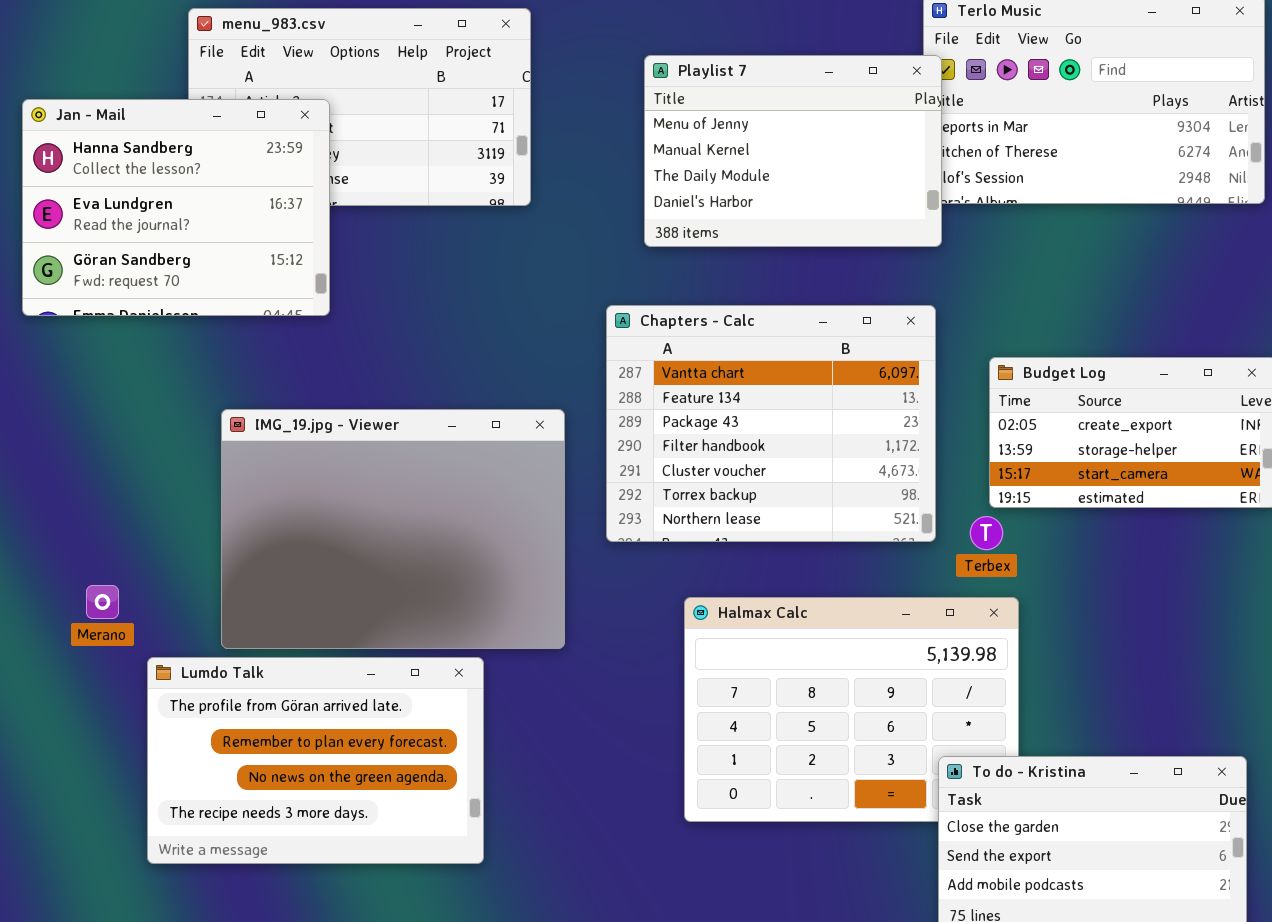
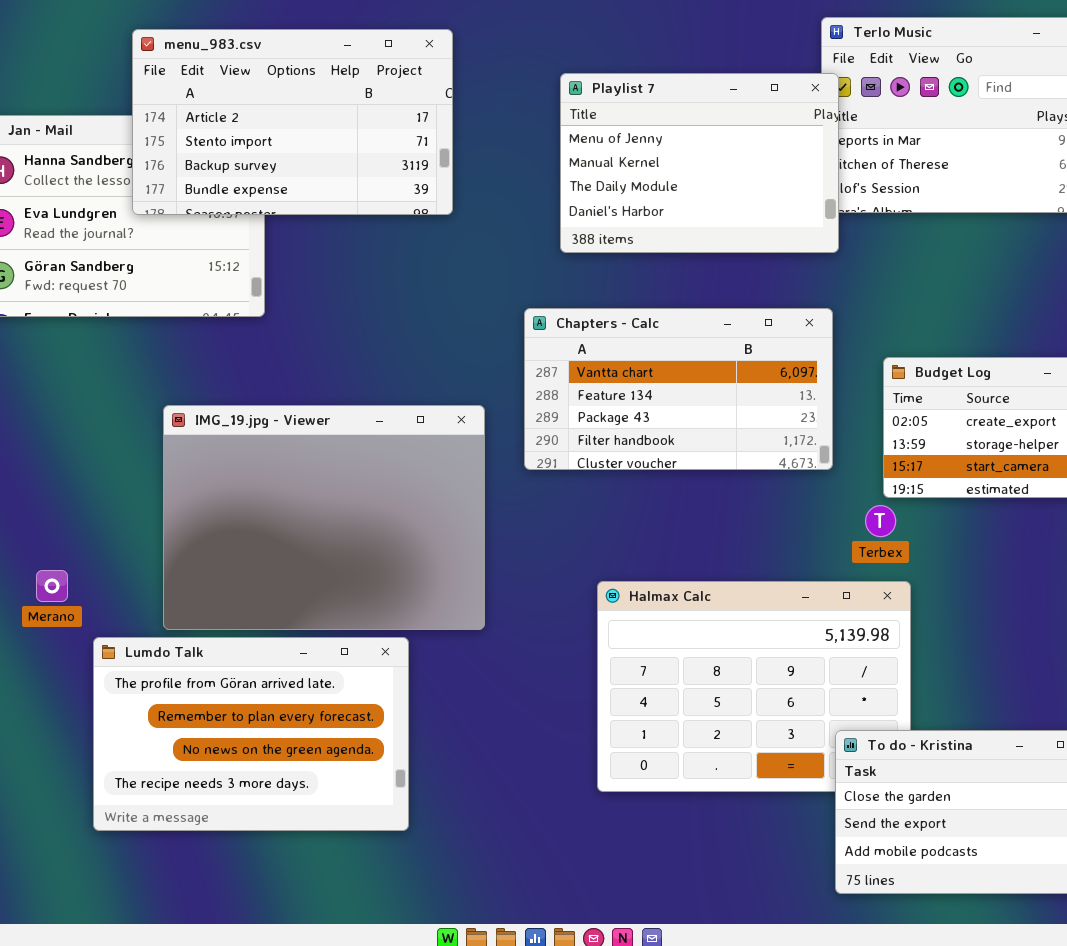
menu_983.csv: [188,8,531,206] -> [132,29,453,215], raised
Chapters - Calc: [606,305,936,542] -> [524,308,833,470], resized

